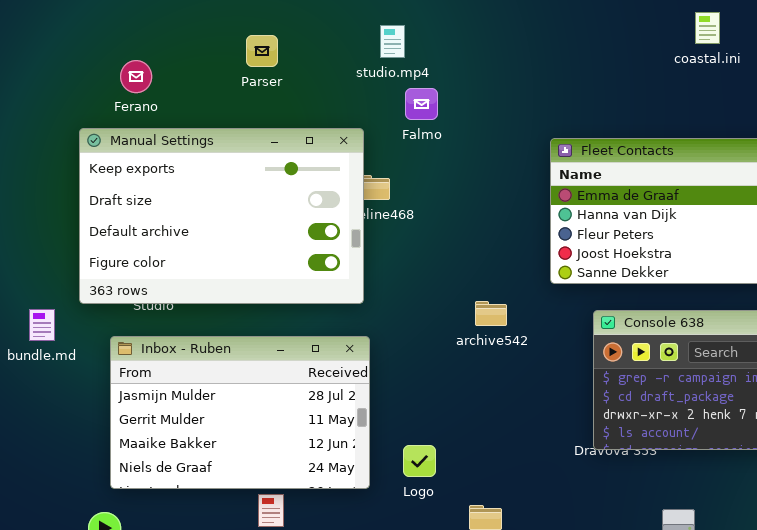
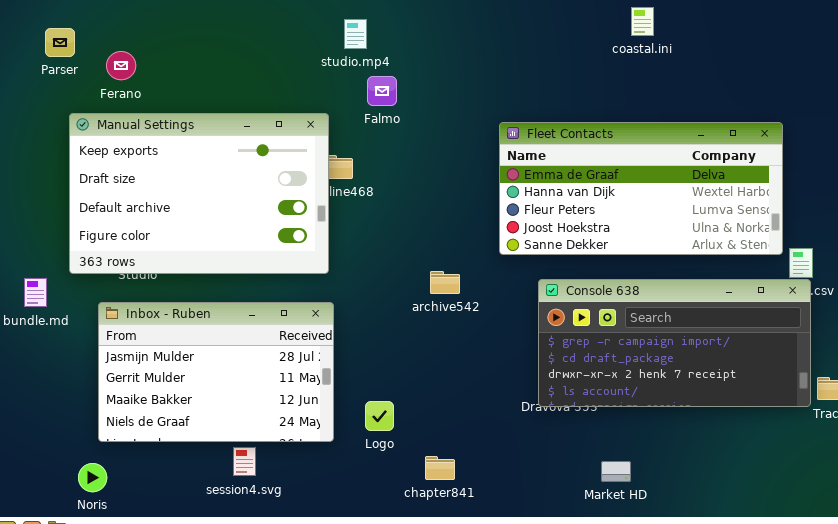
Parser: [246,35,278,67] -> [45,28,75,57], moved

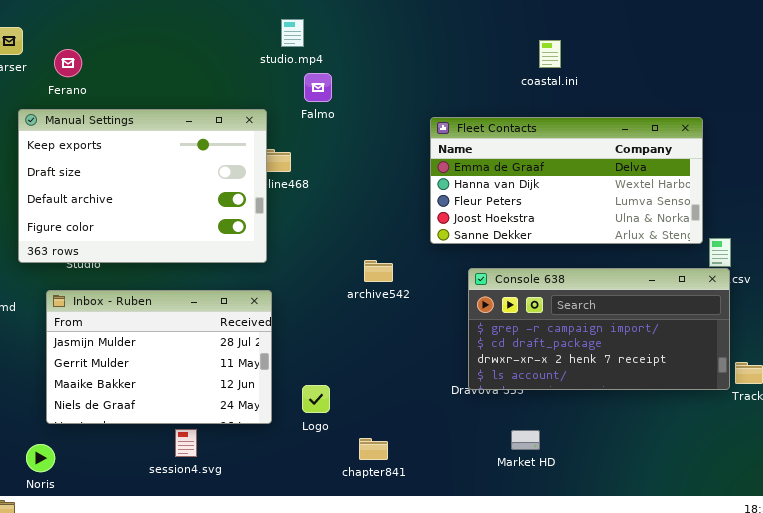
coastal.ini: [631,7,654,36] -> [539,40,561,68], moved
Market HD: [601,461,631,482] -> [511,430,540,450], moved

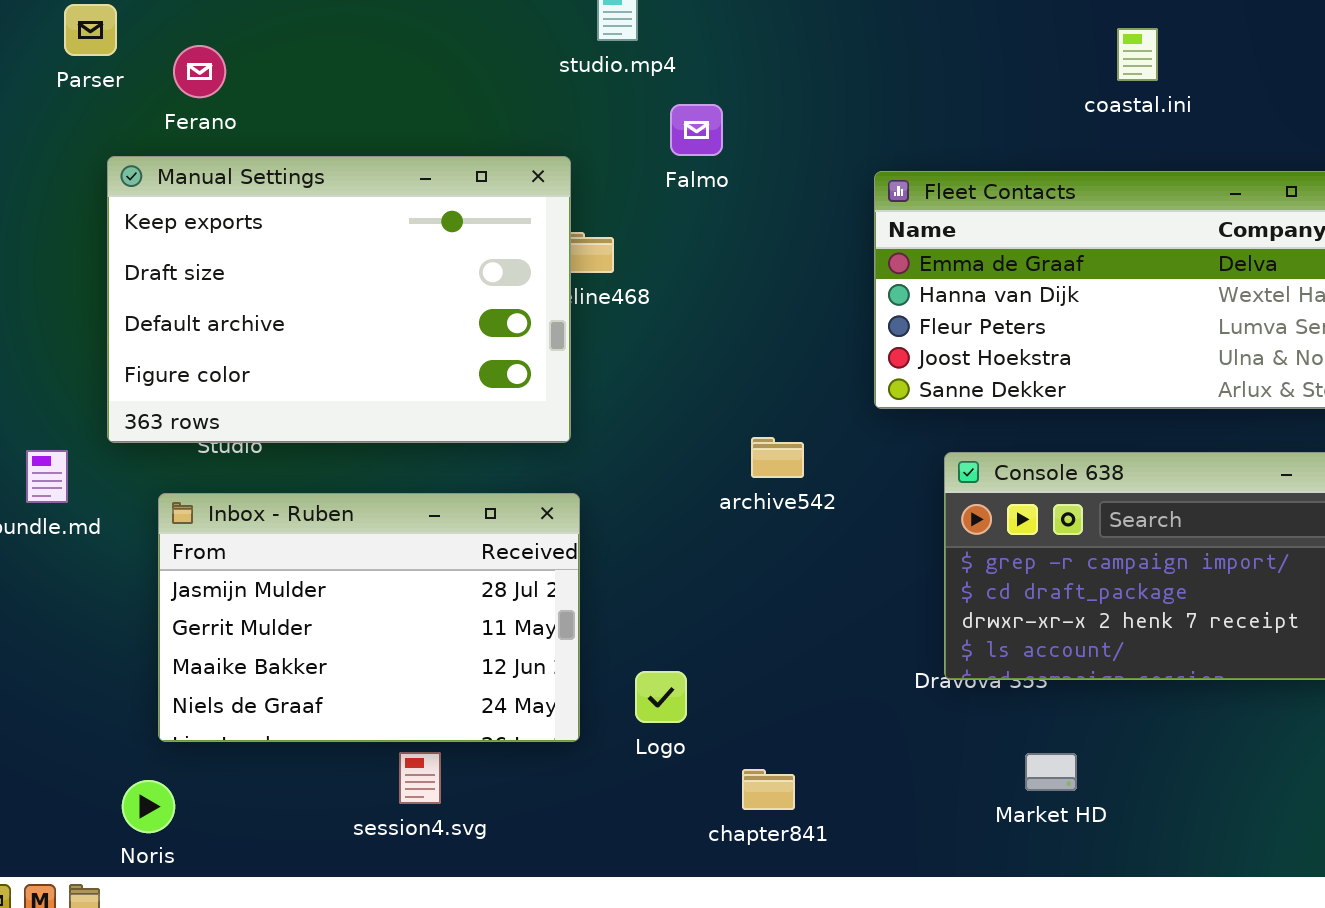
coastal.ini: [539,40,561,68] -> [1117,28,1158,81], moved
Falmo: [304,73,332,102] -> [670,104,723,156], moved

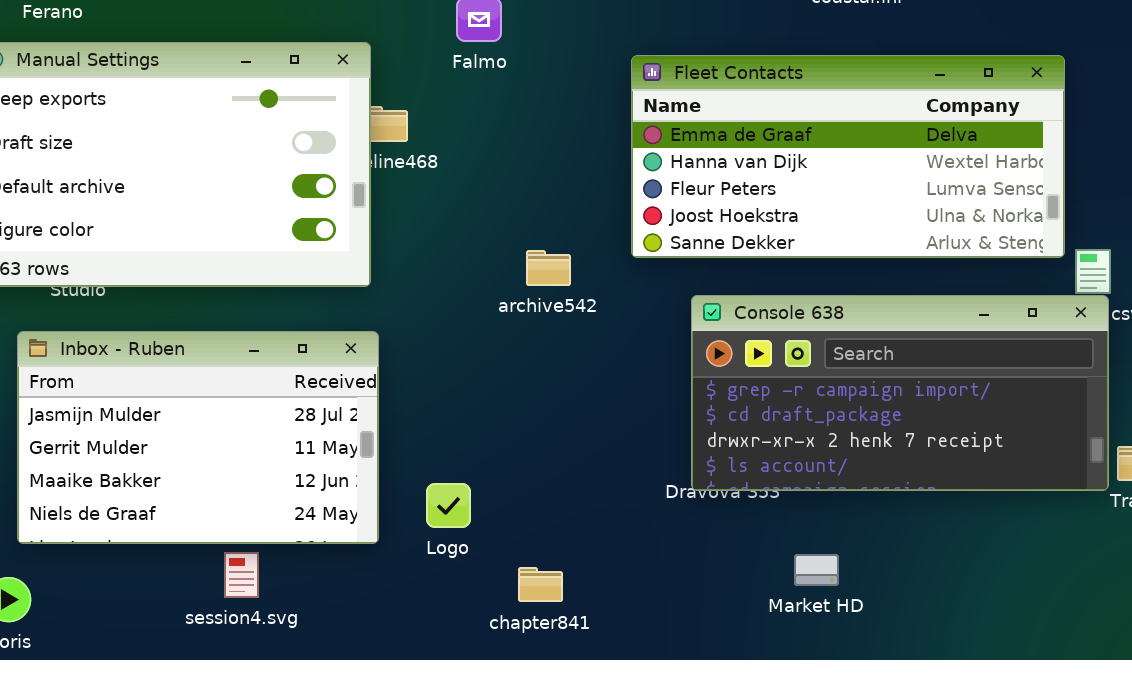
archive542: [751,437,804,478] -> [526,250,571,286], moved
Market HD: [1025,753,1077,791] -> [794,554,839,586], moved

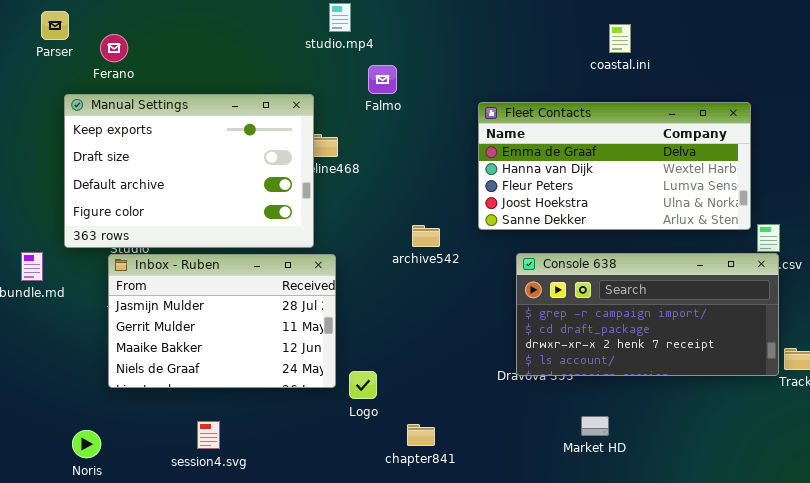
Inbox - Ruben: [17,331,379,544] -> [108,254,336,388], moved
session4.svg: [224,552,259,598] -> [197,421,220,449], moved

